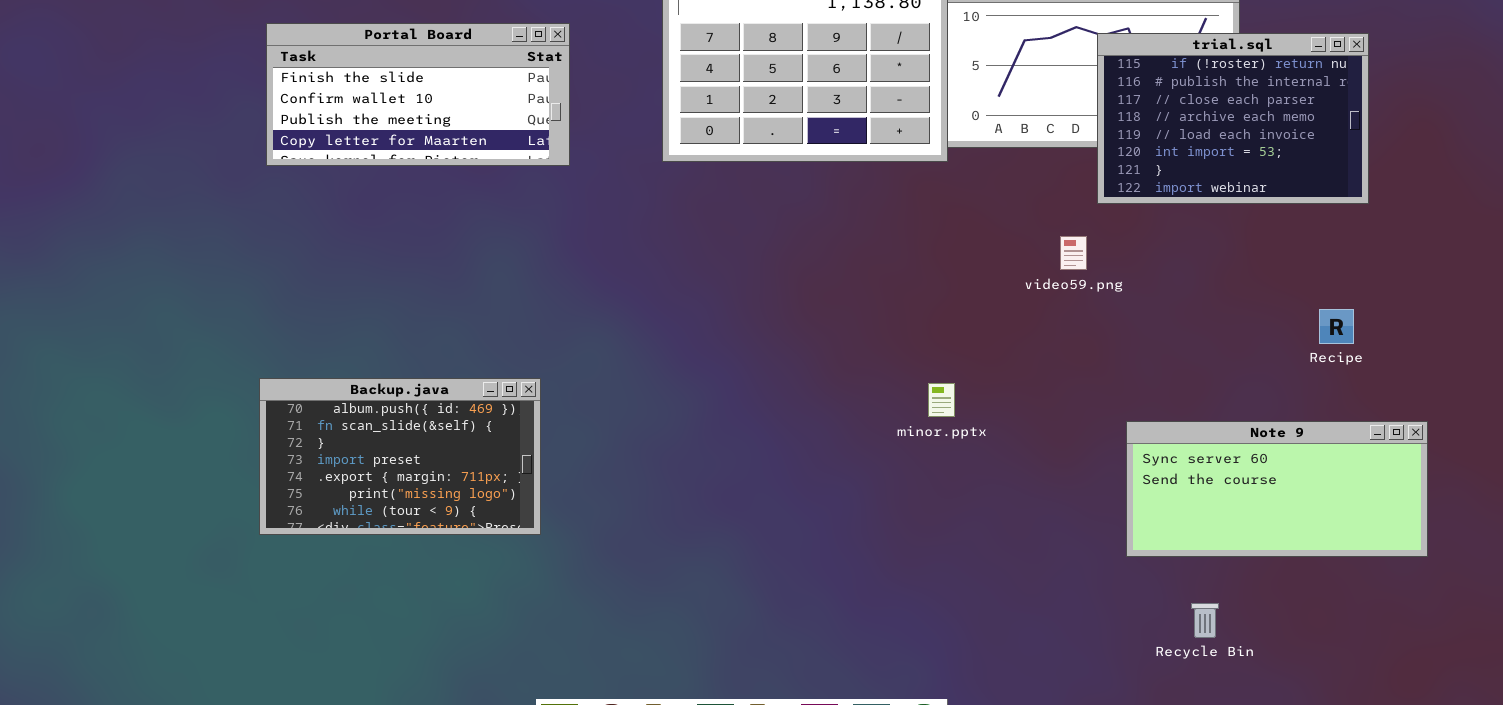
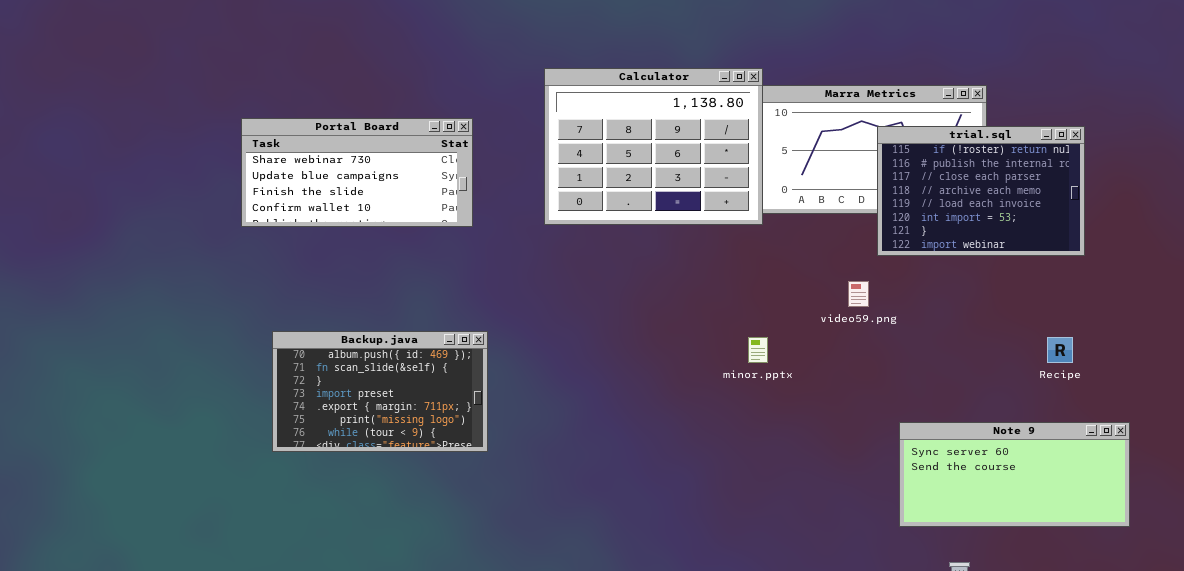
Portal Board: [266,23,570,166] -> [241,118,473,227], scrolled up 2 rows
Backup.java: [259,378,541,535] -> [272,331,488,452], moved
minor.pptx: [928,383,955,417] -> [748,337,768,363], moved

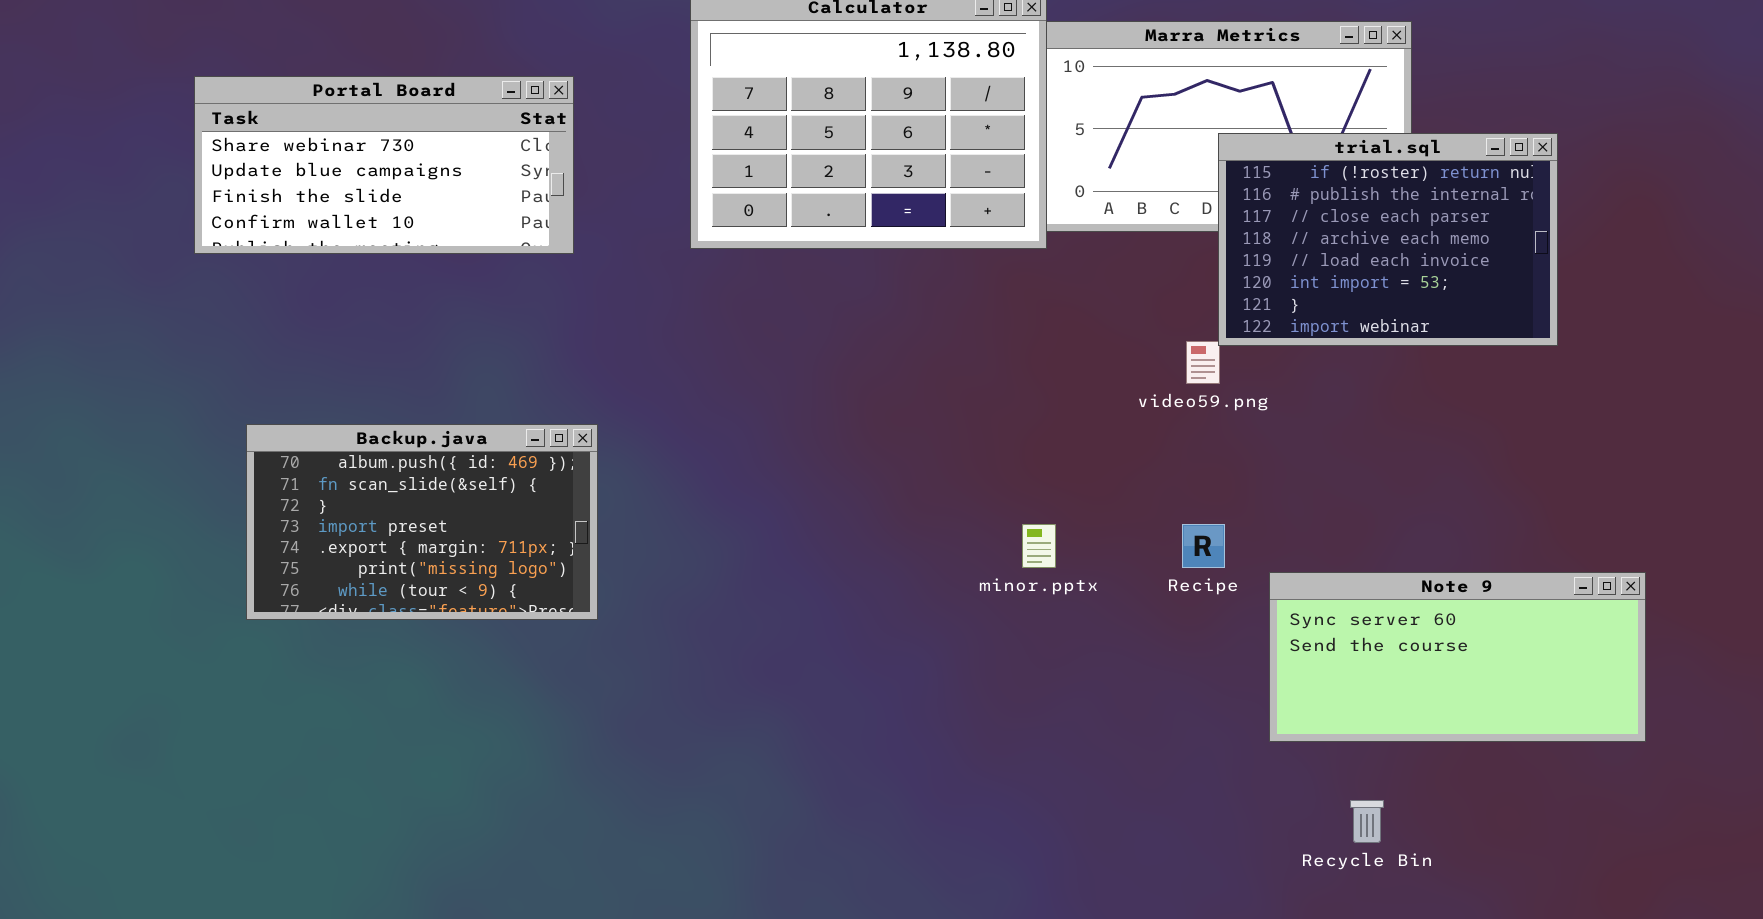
trial.sql: [877,126,1085,256] -> [1218,133,1558,346], moved
minor.pptx: [748,337,768,363] -> [1022,524,1056,568], moved
Recipe: [1047,337,1073,363] -> [1182,524,1225,568], moved

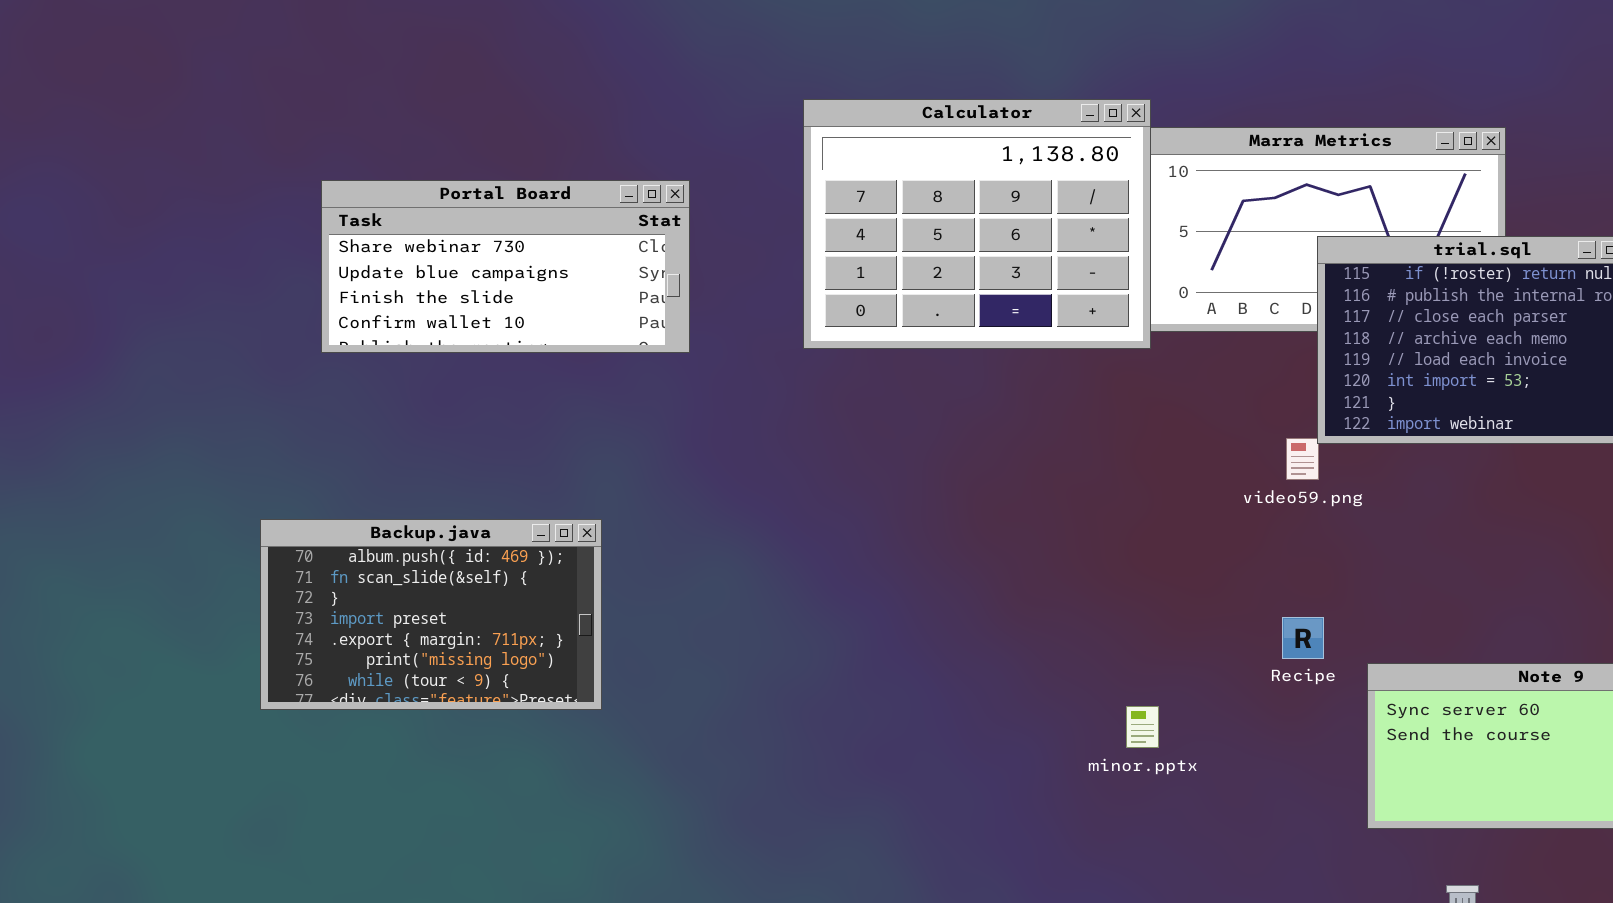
Backup.java: [246,424,598,620] -> [260,519,602,710], moved
minor.pptx: [1022,524,1056,568] -> [1126,706,1159,748], moved

